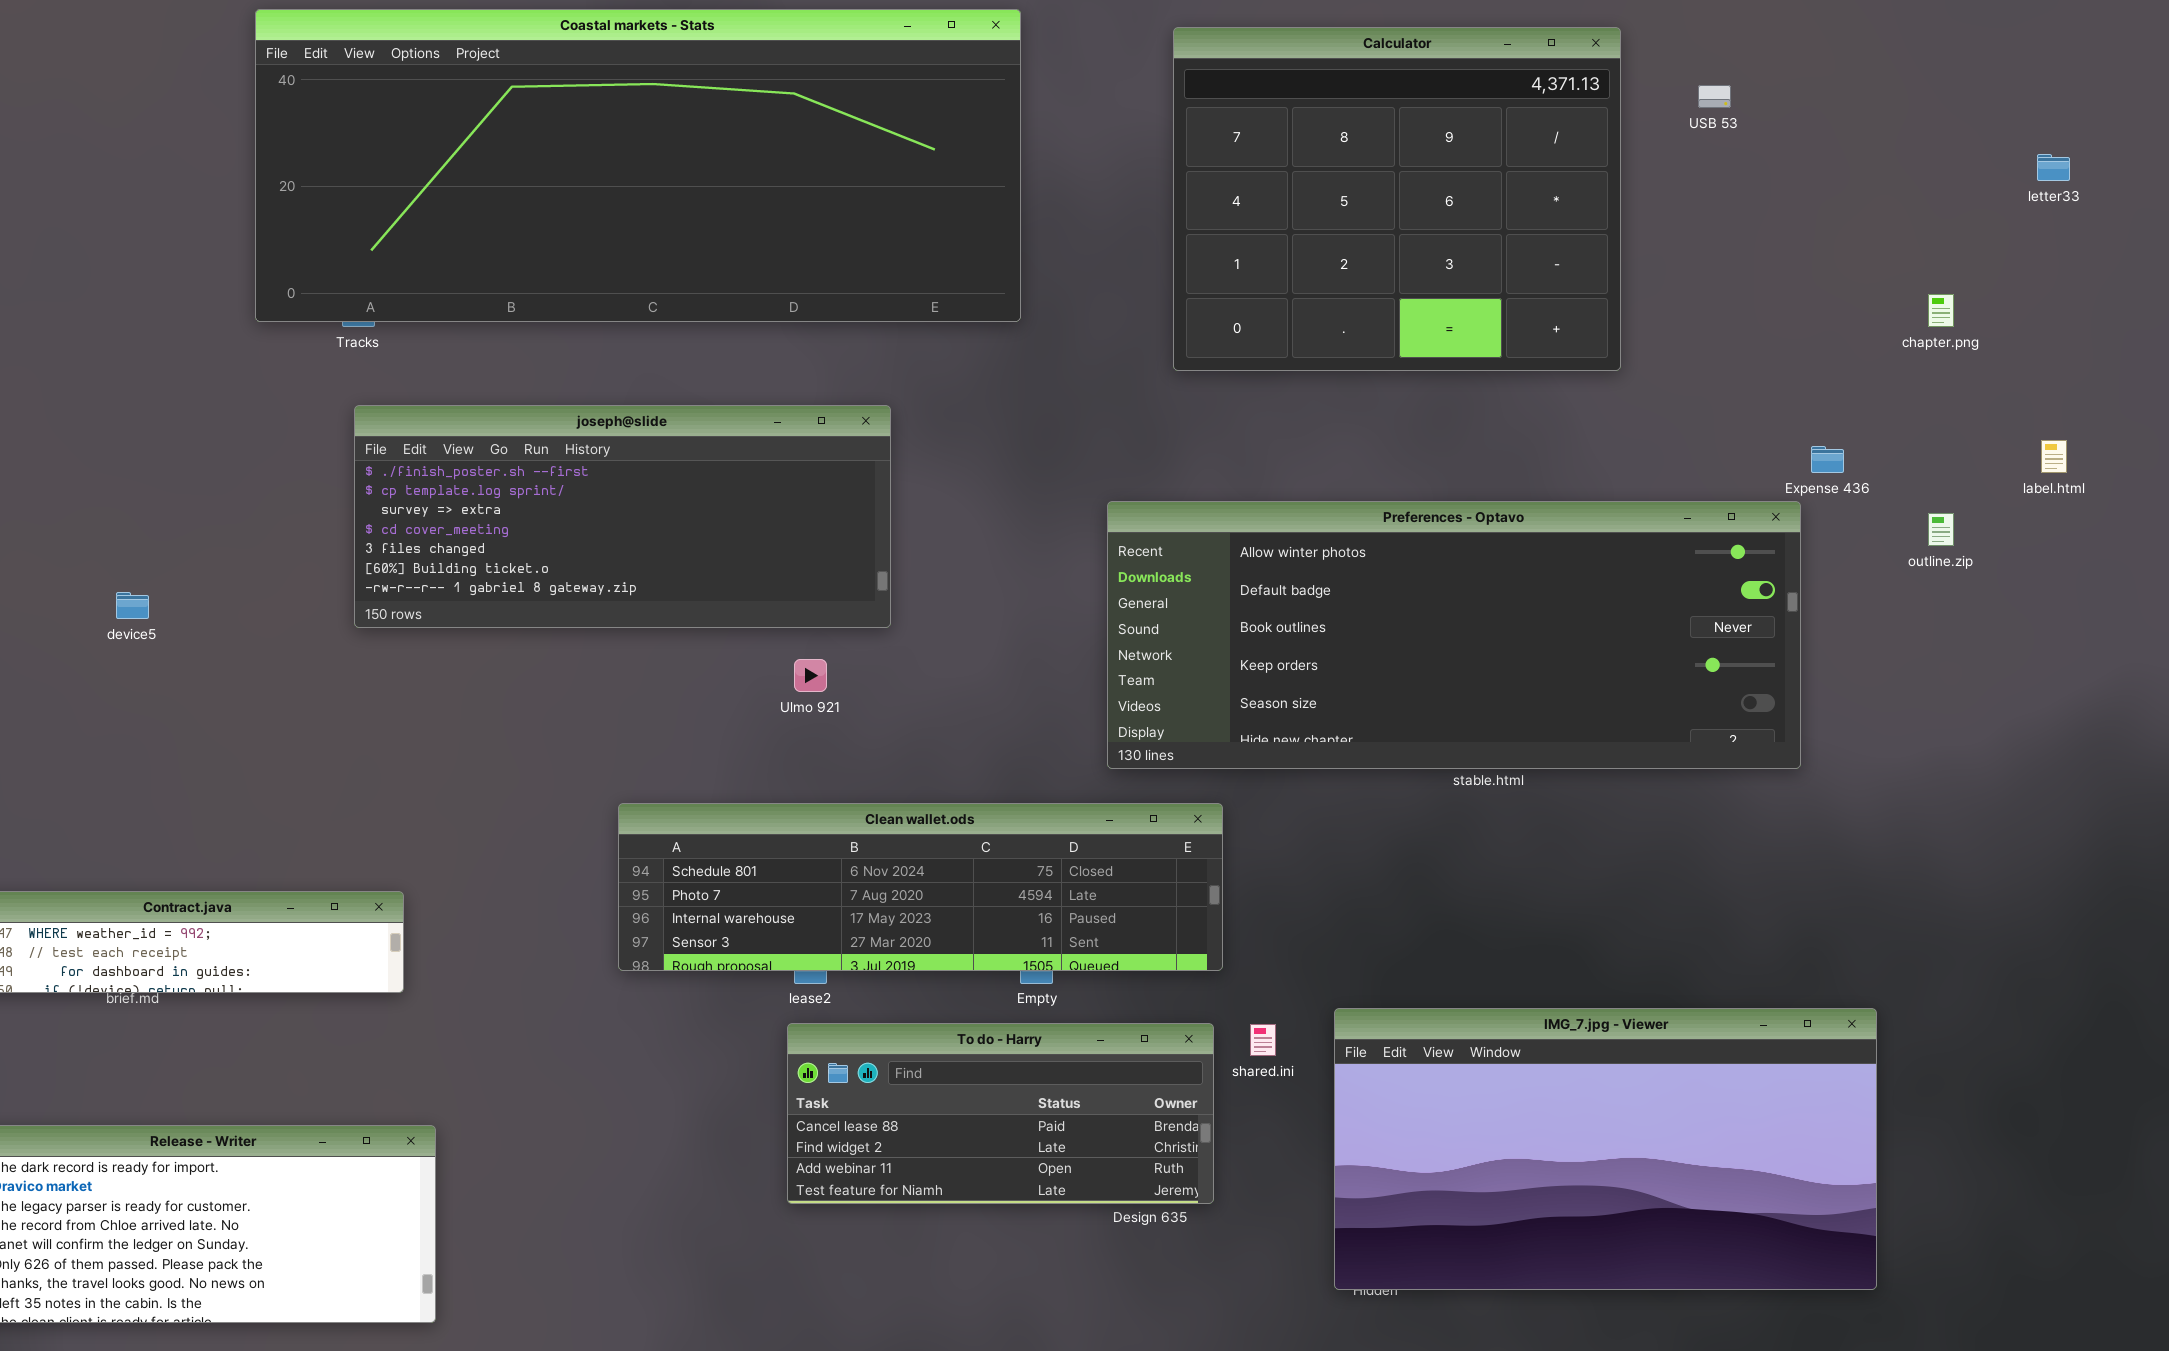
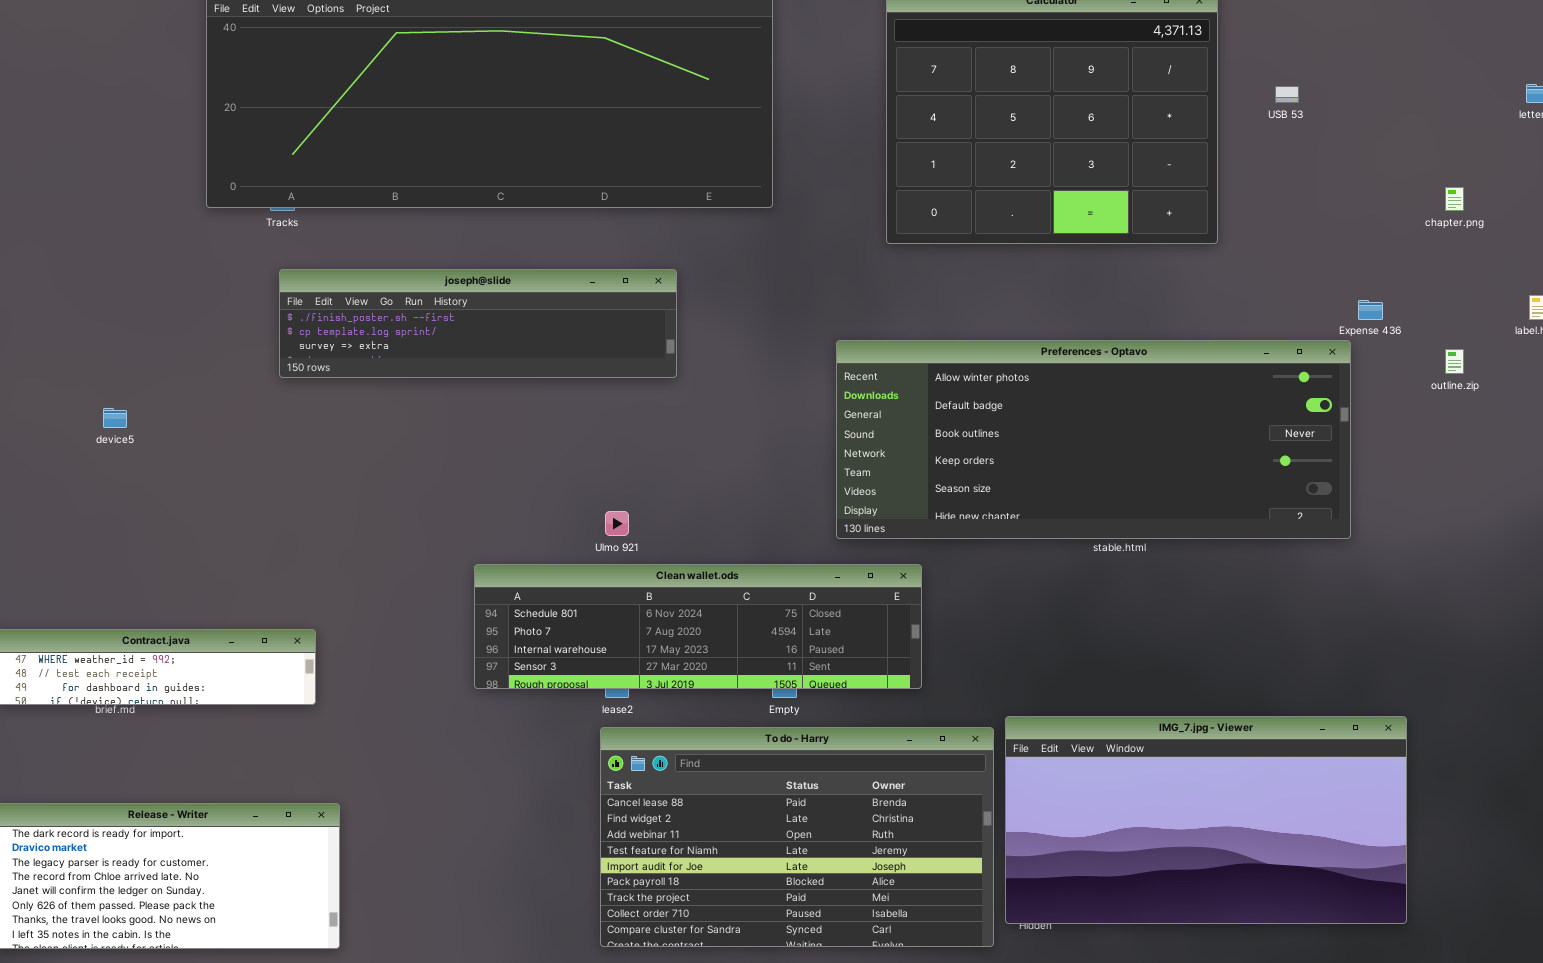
USB 53: [1698,85,1731,108] -> [1275,86,1299,103], moved
joseph@slide: [354,405,891,628] -> [279,269,677,378], resized
Ulmo 921: [794,659,827,692] -> [605,511,629,536], moved
To do - Harry: [787,1023,1214,1204] -> [600,727,994,947], resized

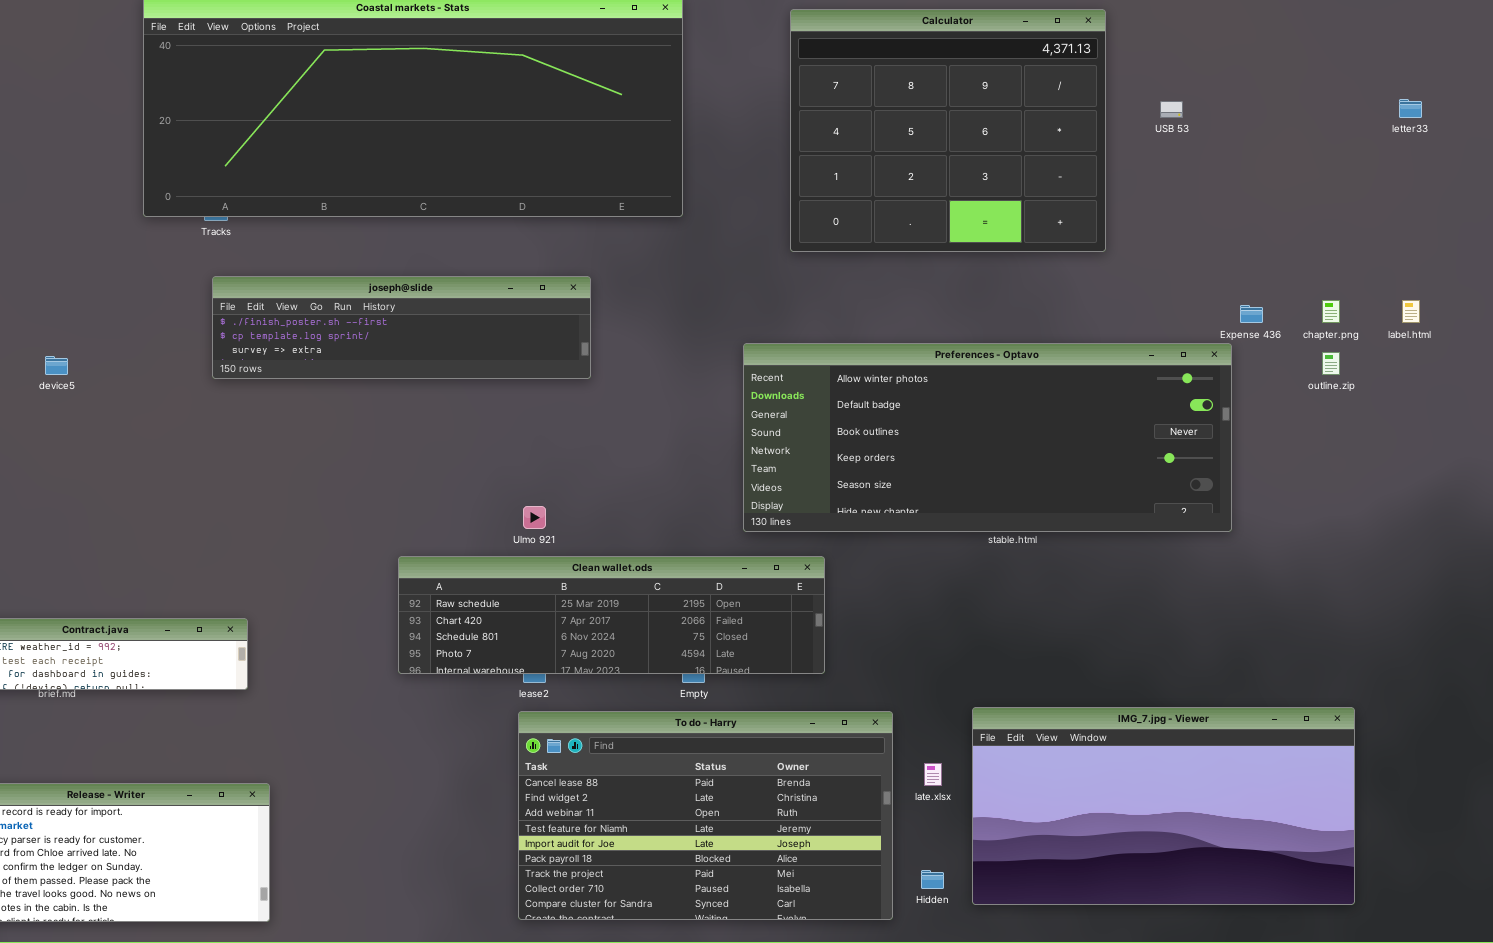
chapter.png: [1445,187,1464,211] -> [1322,300,1340,323], moved
device5: [103,408,127,428] -> [45,356,68,375], moved
Clean wallet.ods: [474,564,922,689] -> [398,556,825,674], scrolled up 2 rows
IMG_7.jpg - Viewer: [1005,716,1407,924] -> [972,707,1355,905], moved

